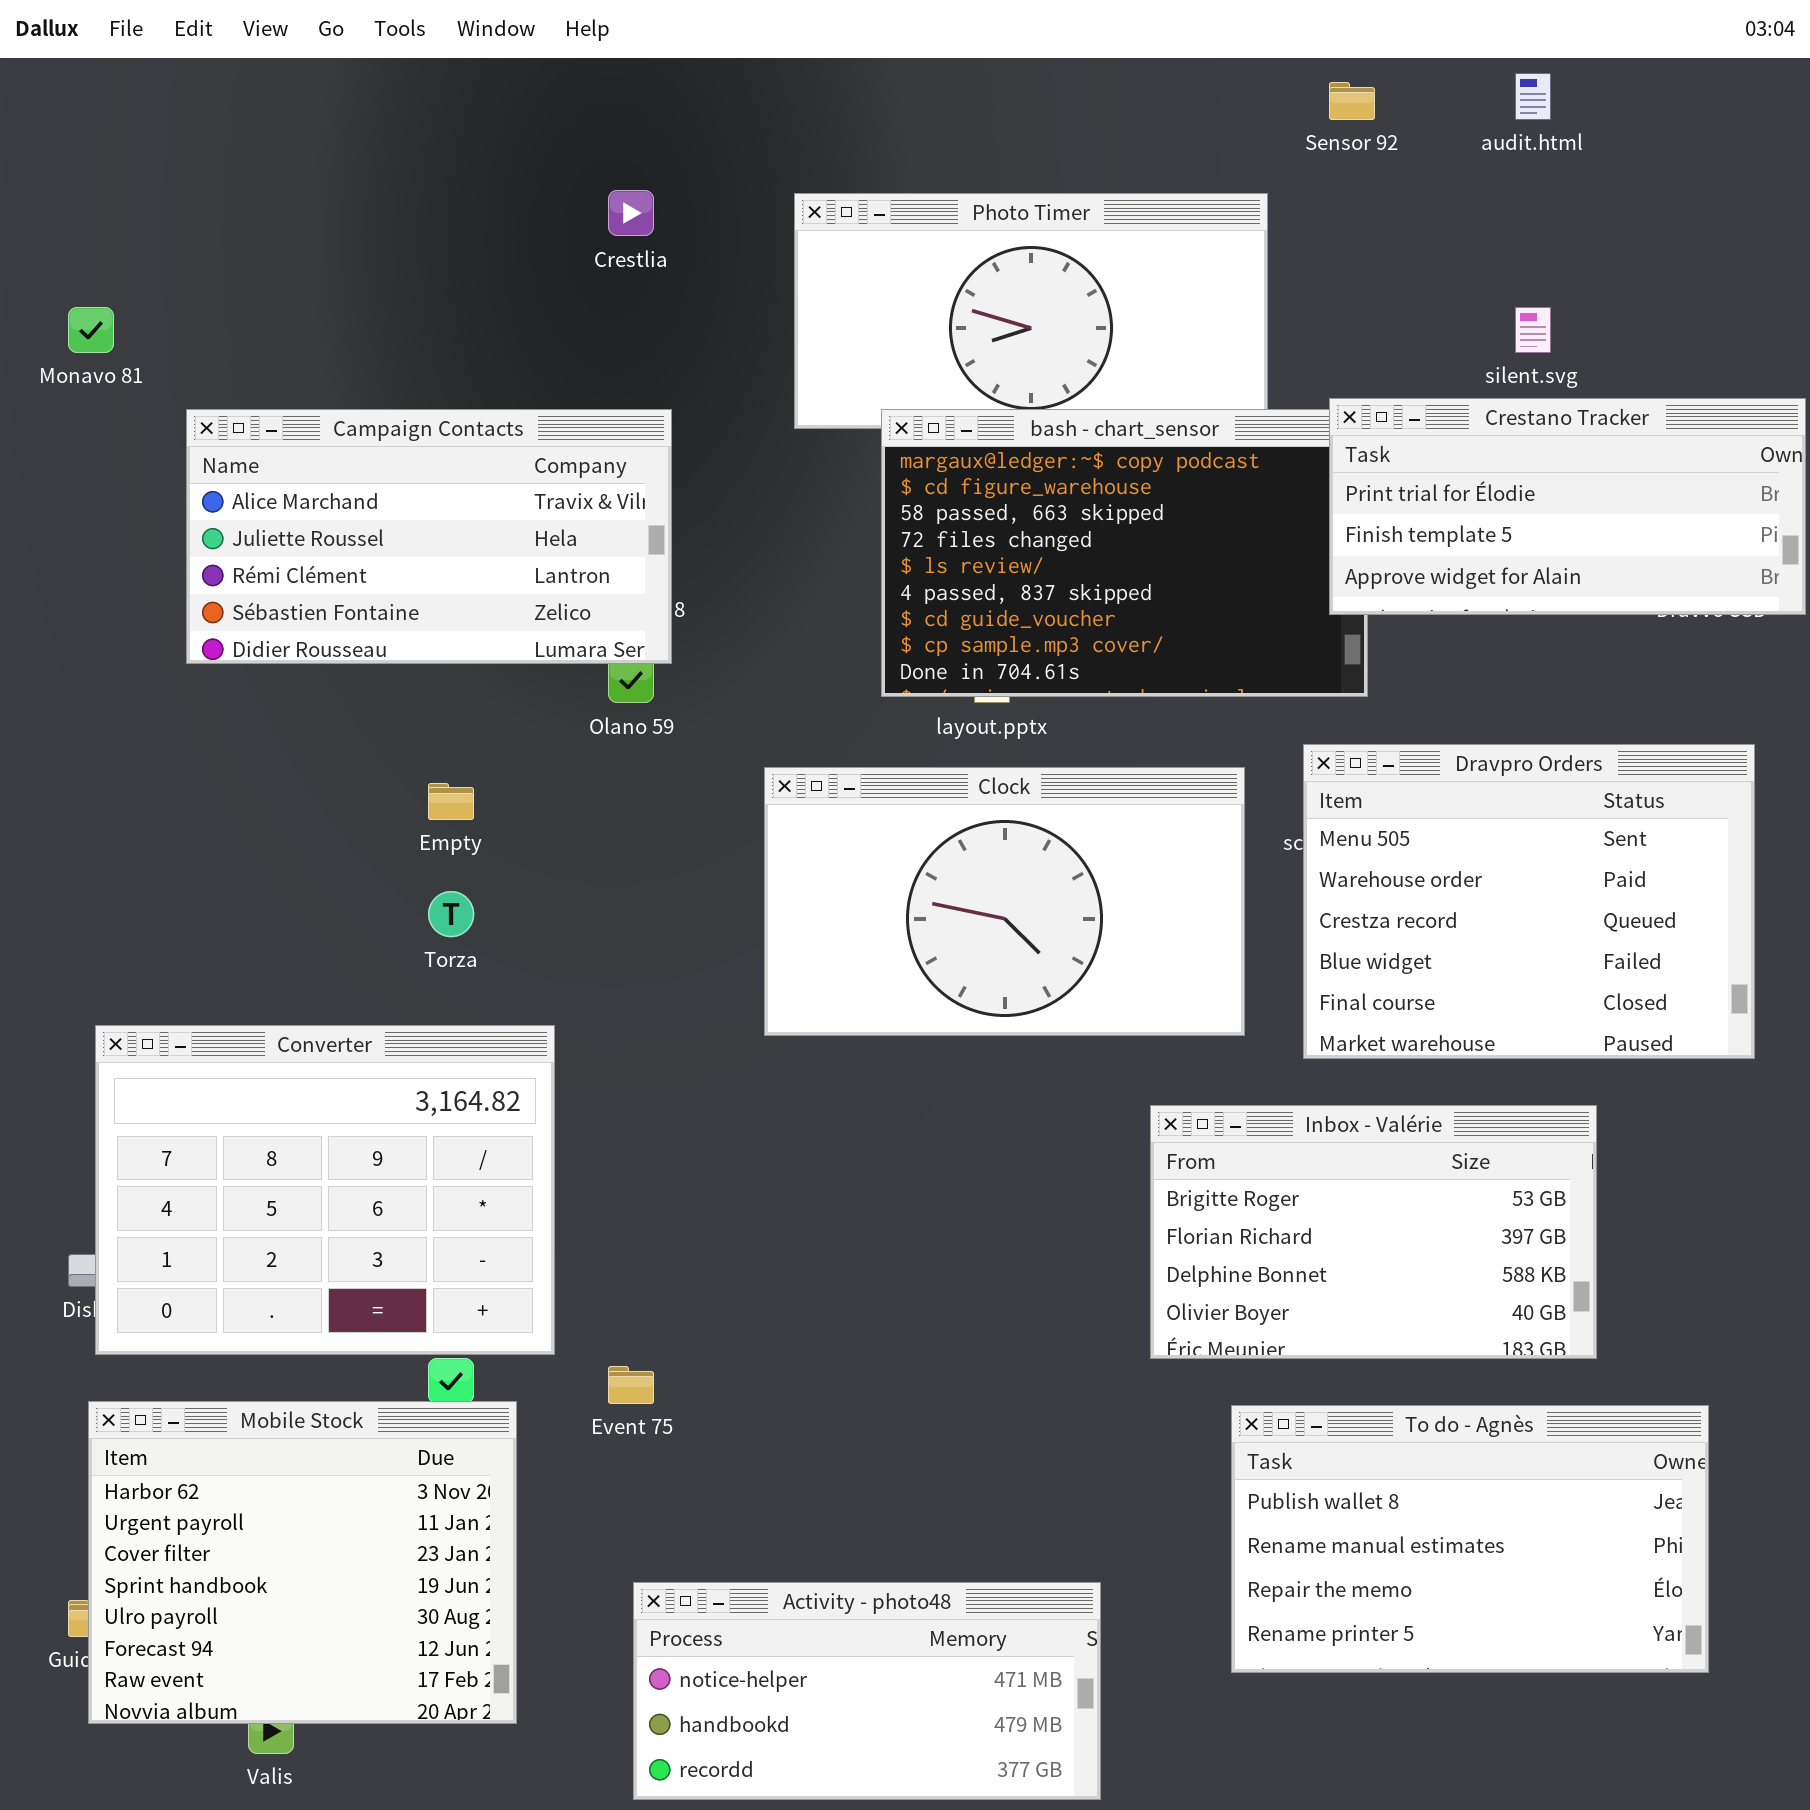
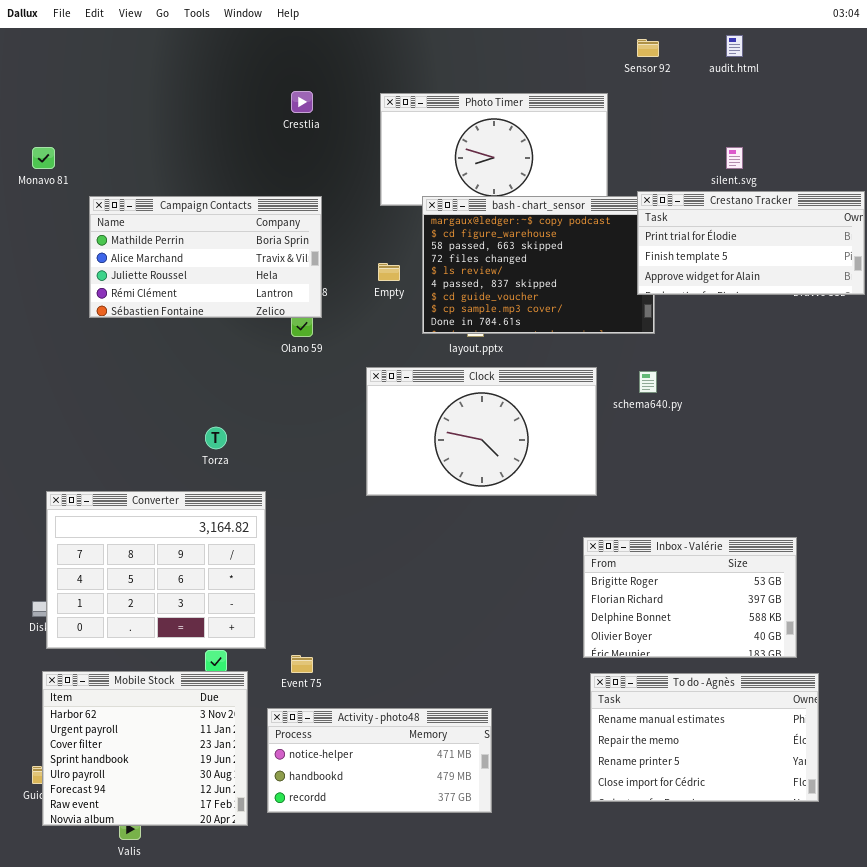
Campaign Contacts: [186,409,672,664] -> [89,196,322,318], scrolled up 1 row
Dravpro Orders: [1303,744,1755,1059] -> none, closed
Empty: [428,783,474,820] -> [378,263,400,281], moved
Inbox - Valérie: [1150,1105,1597,1359] -> [583,537,797,658], moved
To do - Agnès: [1231,1405,1709,1673] -> [590,673,819,802], scrolled down 1 row
Activity - photo48: [633,1582,1101,1800] -> [267,708,492,813], moved

